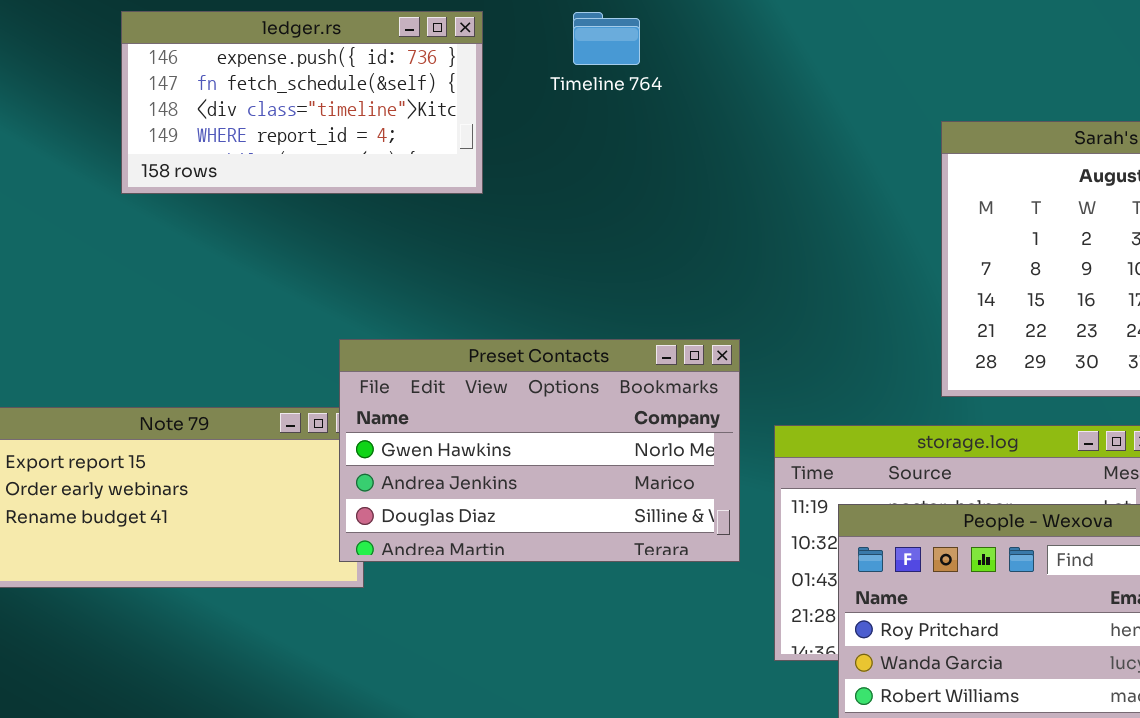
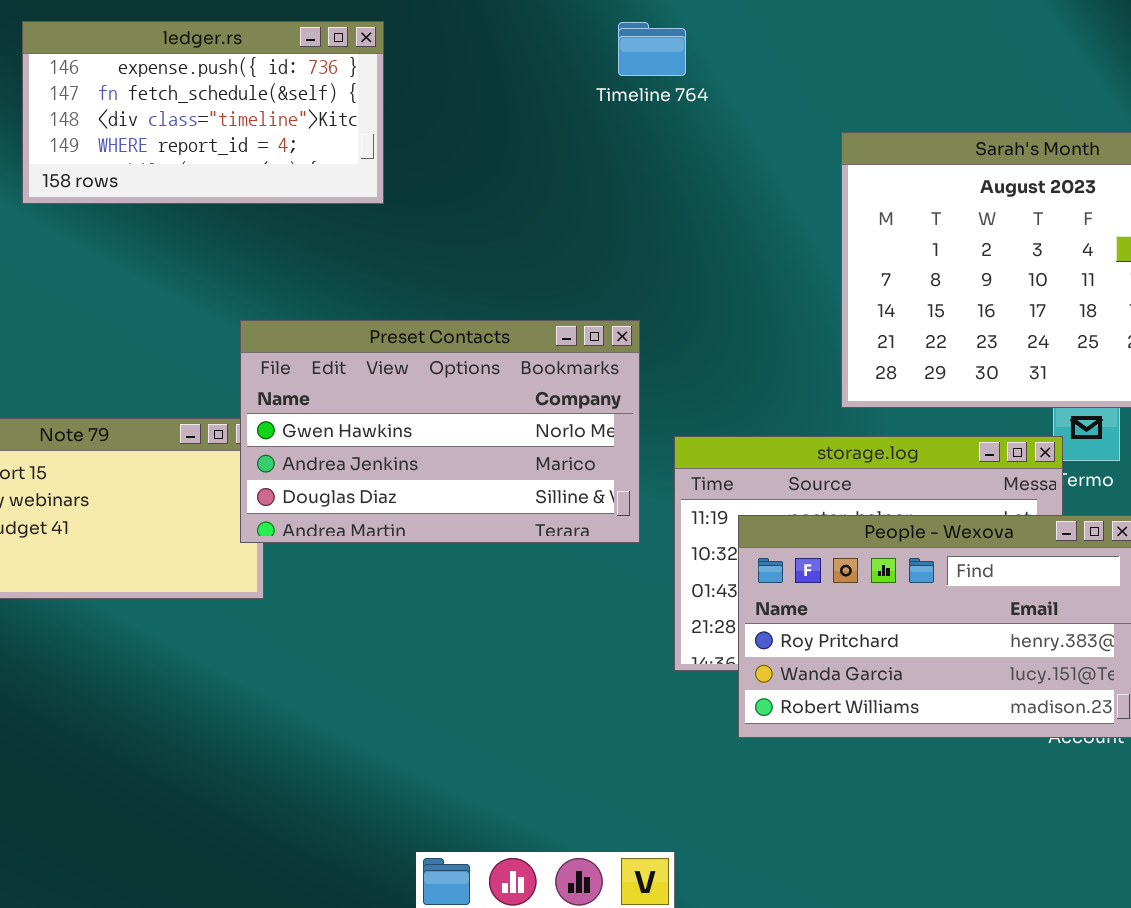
Timeline 764: [573,12,640,65] -> [618,22,686,76], moved
Preset Contacts: [339,339,740,562] -> [240,320,640,543], moved

